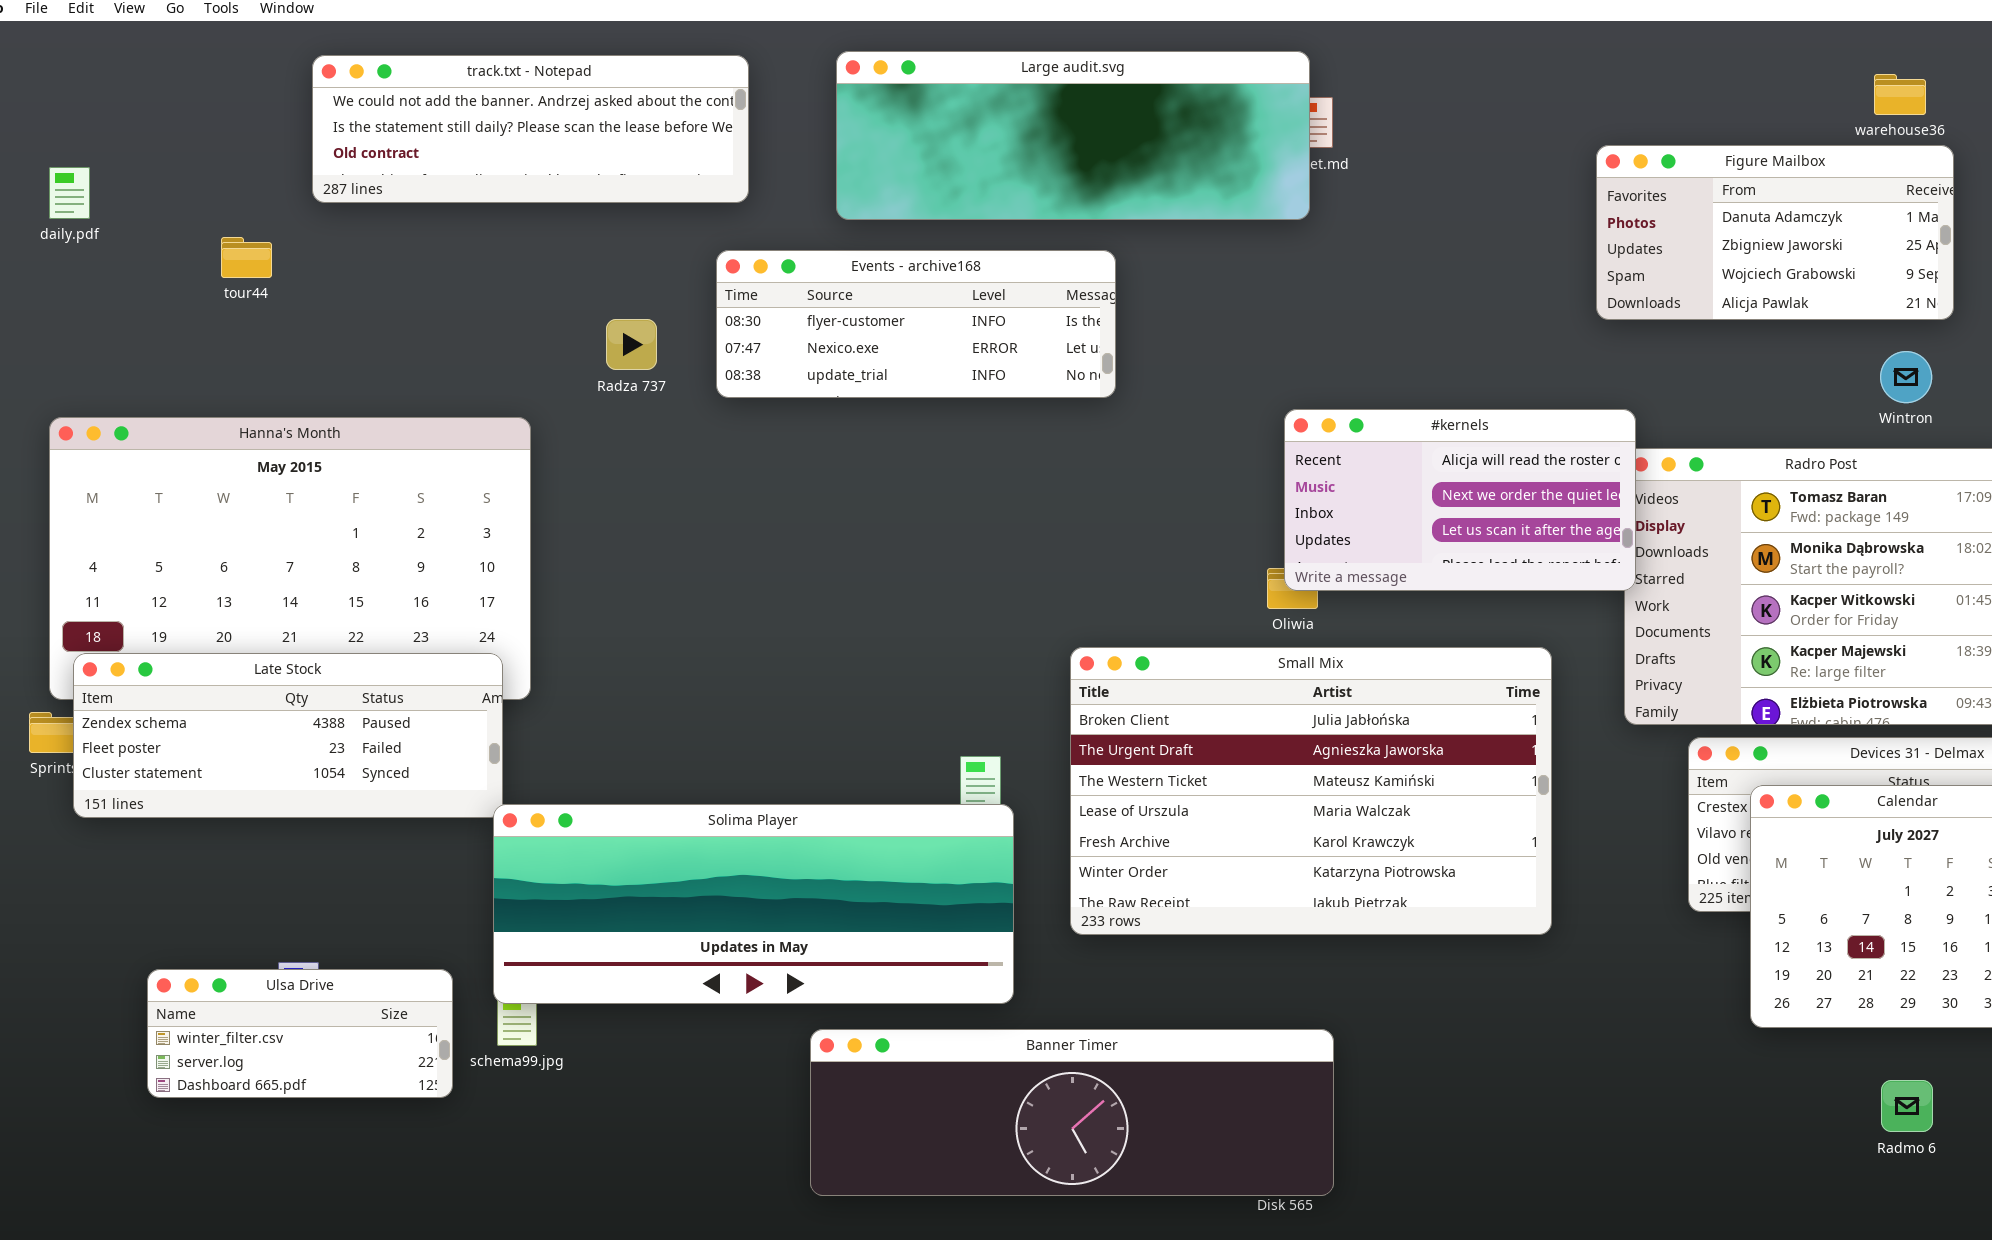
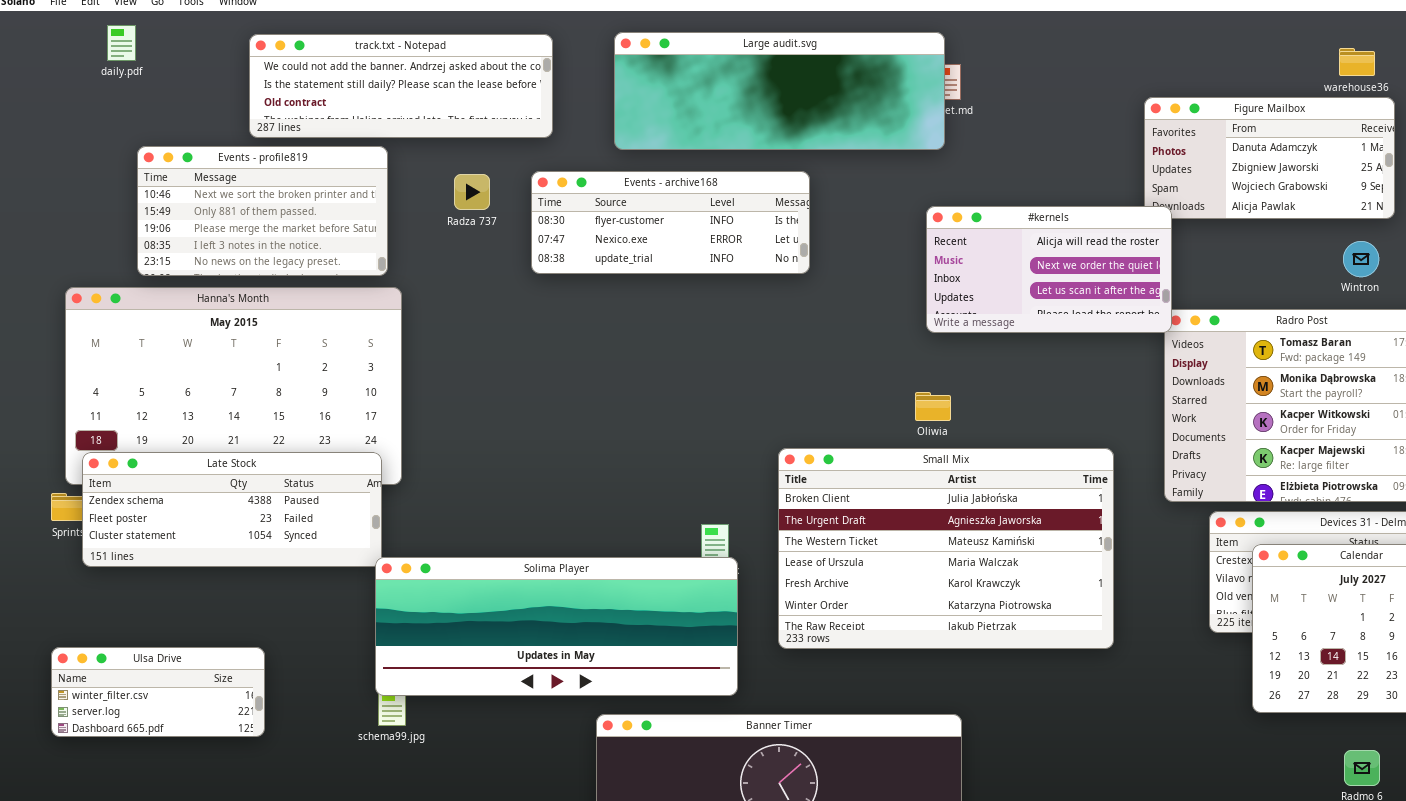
daily.pdf: [49,167,90,219] -> [107,25,136,61], moved
Events - profile819: none -> [137,146,388,276], opened
Radza 737: [606,319,657,370] -> [454,174,490,210], moved
#kernels: [1284,409,1636,591] -> [926,206,1172,333], moved
Ulsa Drive: [147,969,453,1098] -> [51,647,265,737], moved

